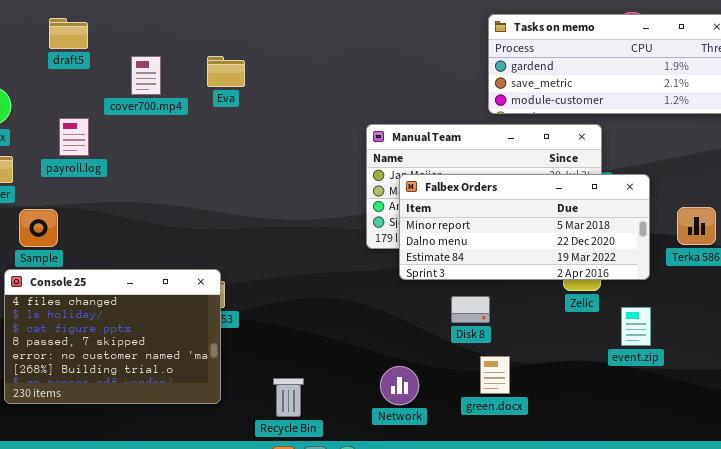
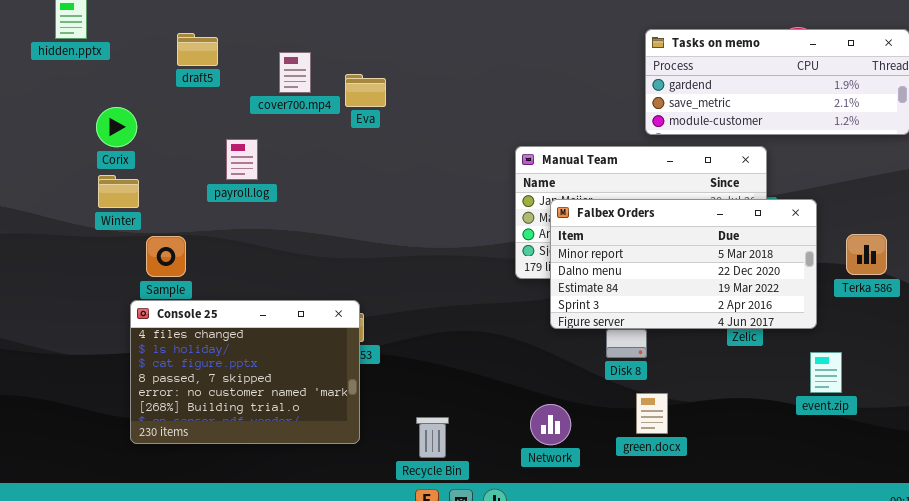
cover700.mp4: [131,56,161,95] -> [279,52,311,93], moved
payroll.log: [59,118,89,156] -> [226,139,258,180], moved
Falbex Orders: [399,174,650,280] -> [550,199,817,329], resized
event.zip: [621,307,651,346] -> [810,352,842,393], moved

